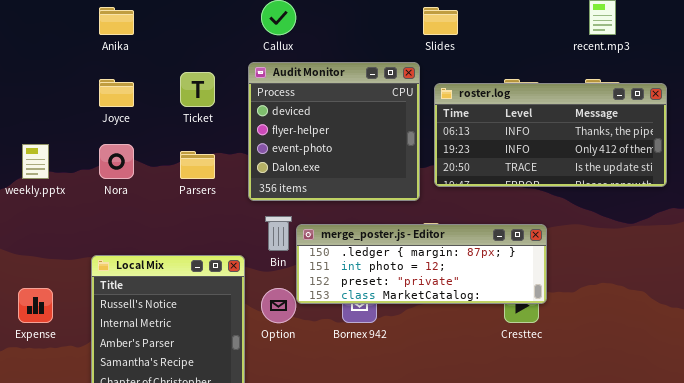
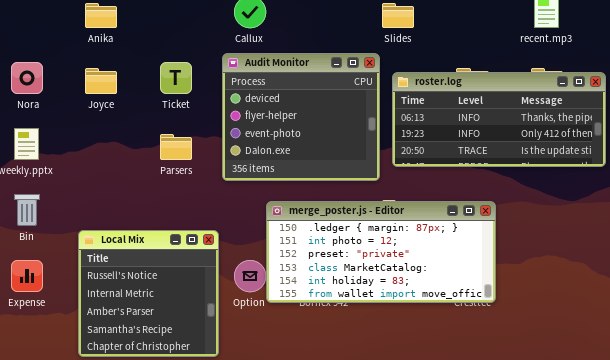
Nora: [99,144,134,179] -> [11,62,43,94], moved
Bin: [265,216,292,251] -> [14,194,40,226], moved
merge_poster.js - Editor: [296,224,547,304] -> [266,201,496,303], resized

